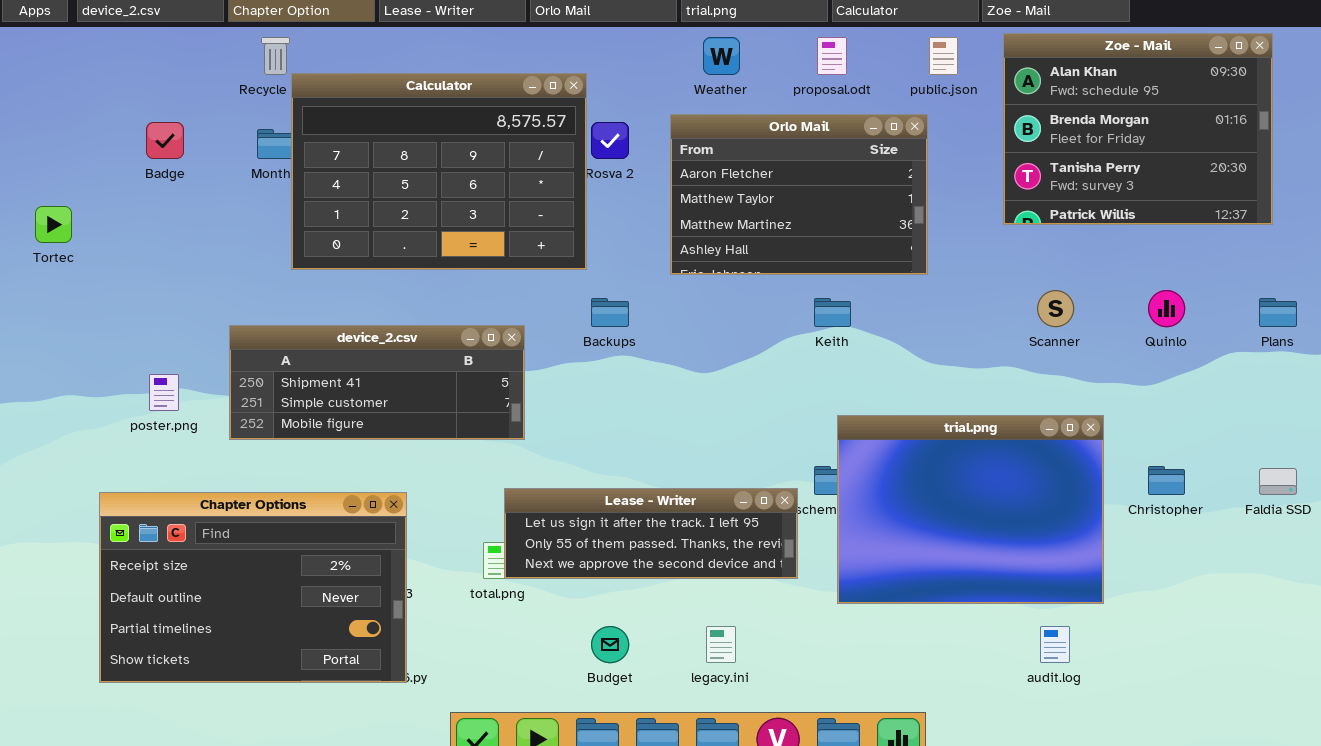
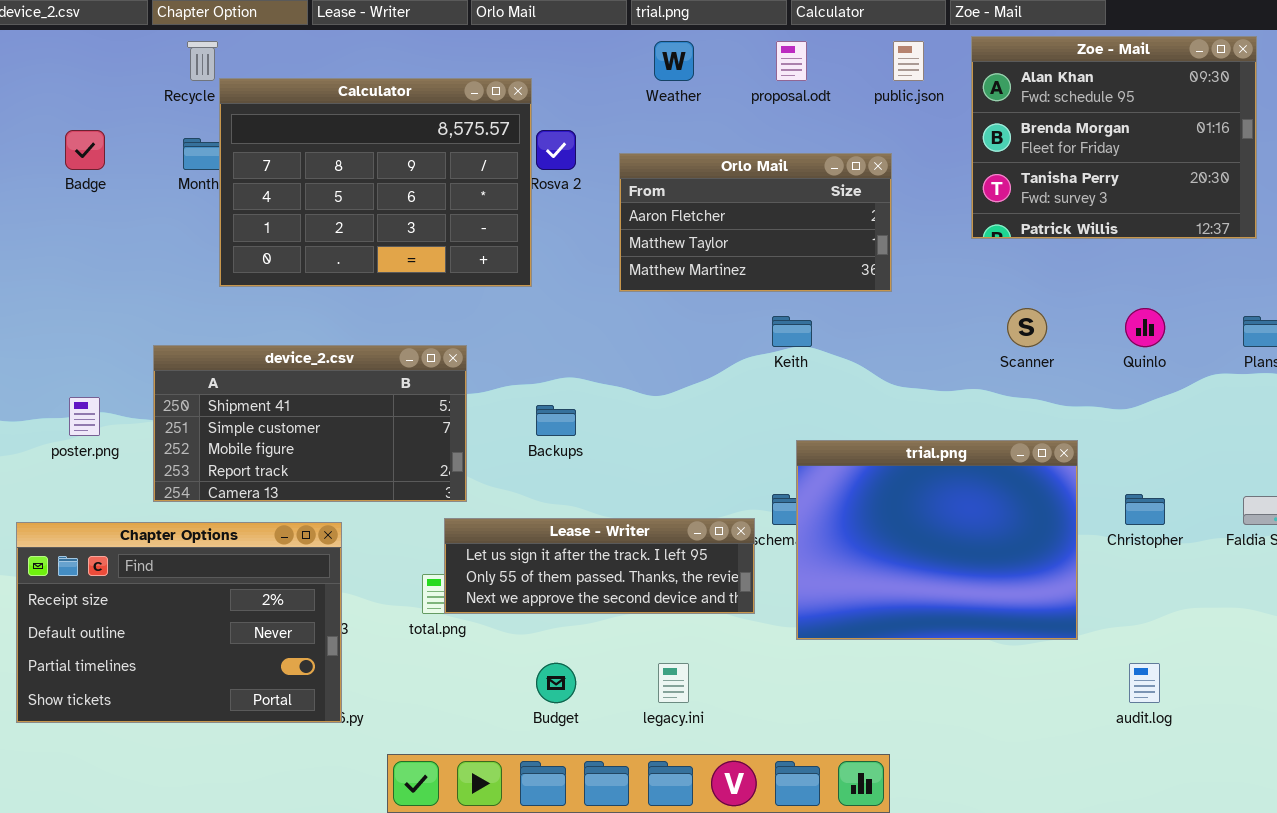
Orlo Mail: [670,114,928,275] -> [619,153,892,292], resized
Backups: [591,298,629,327] -> [536,405,576,436], moved
device_2.csv: [229,325,525,440] -> [153,345,467,502], resized
audit.log: [1040,626,1070,663] -> [1129,663,1160,703], moved

